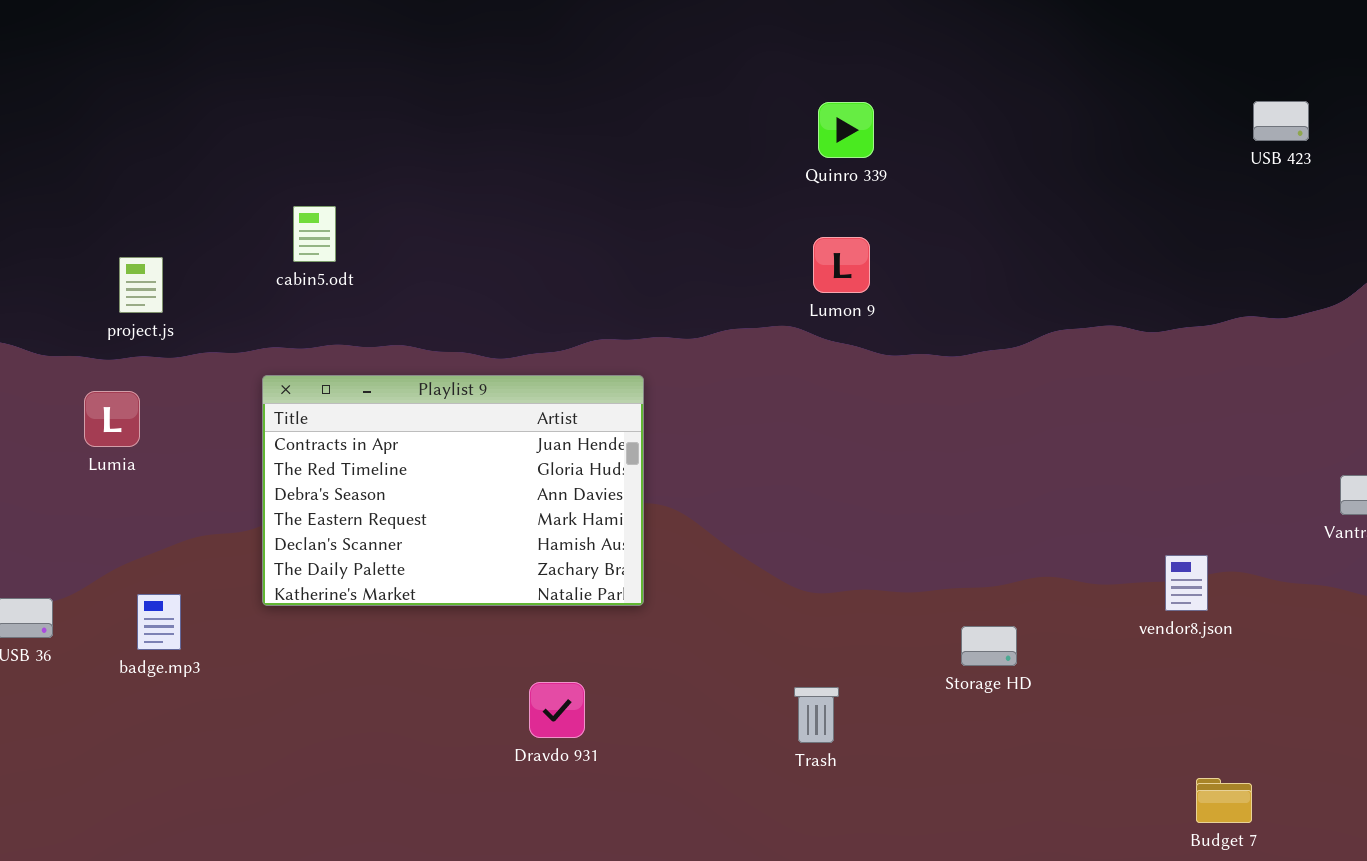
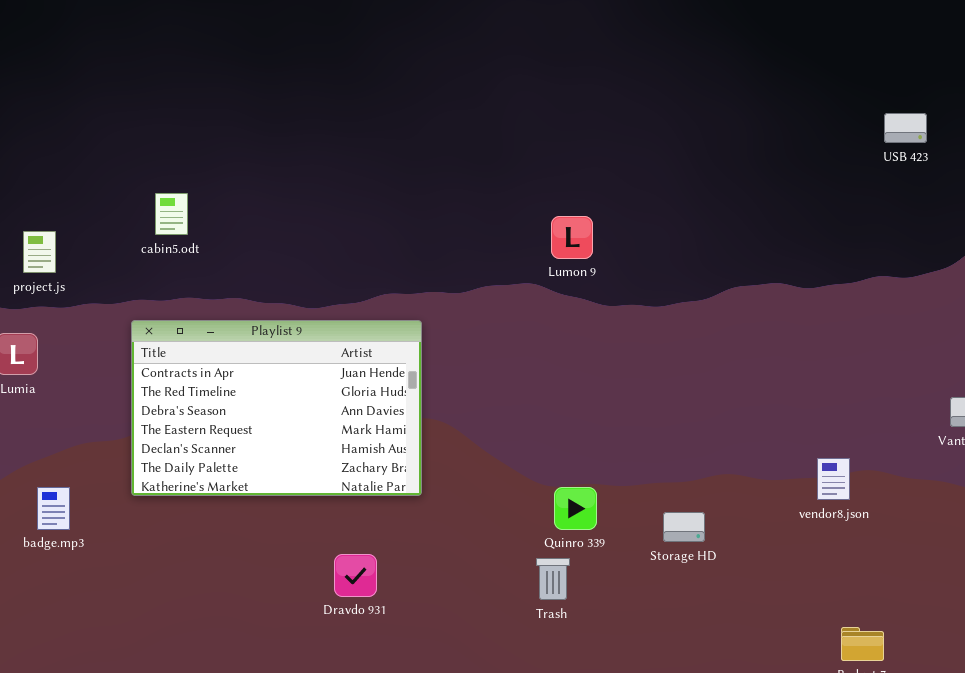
Quinro 339: [818,102,874,158] -> [554,487,597,530], moved

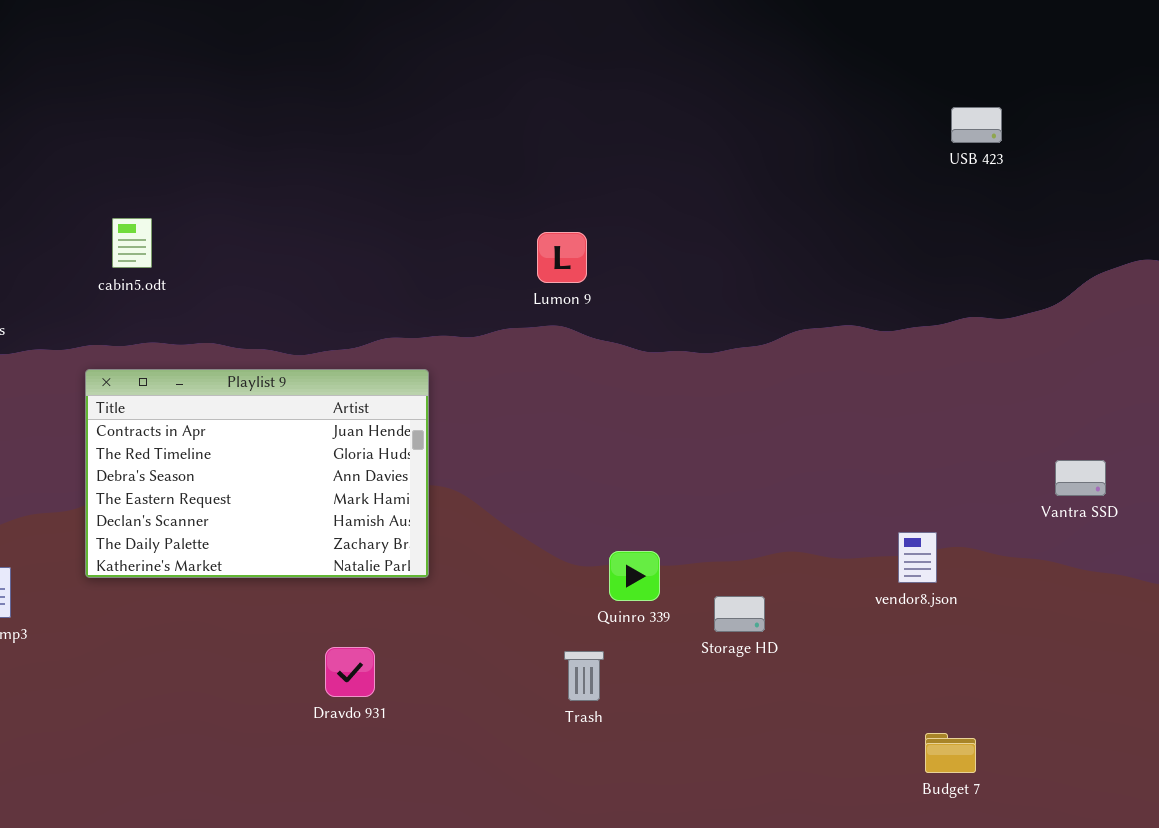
USB 423: [884,113,927,143] -> [951,107,1002,143], moved
Lumon 9: [551,216,593,259] -> [537,232,587,283], moved
Quinro 339: [554,487,597,530] -> [609,551,660,601], moved

